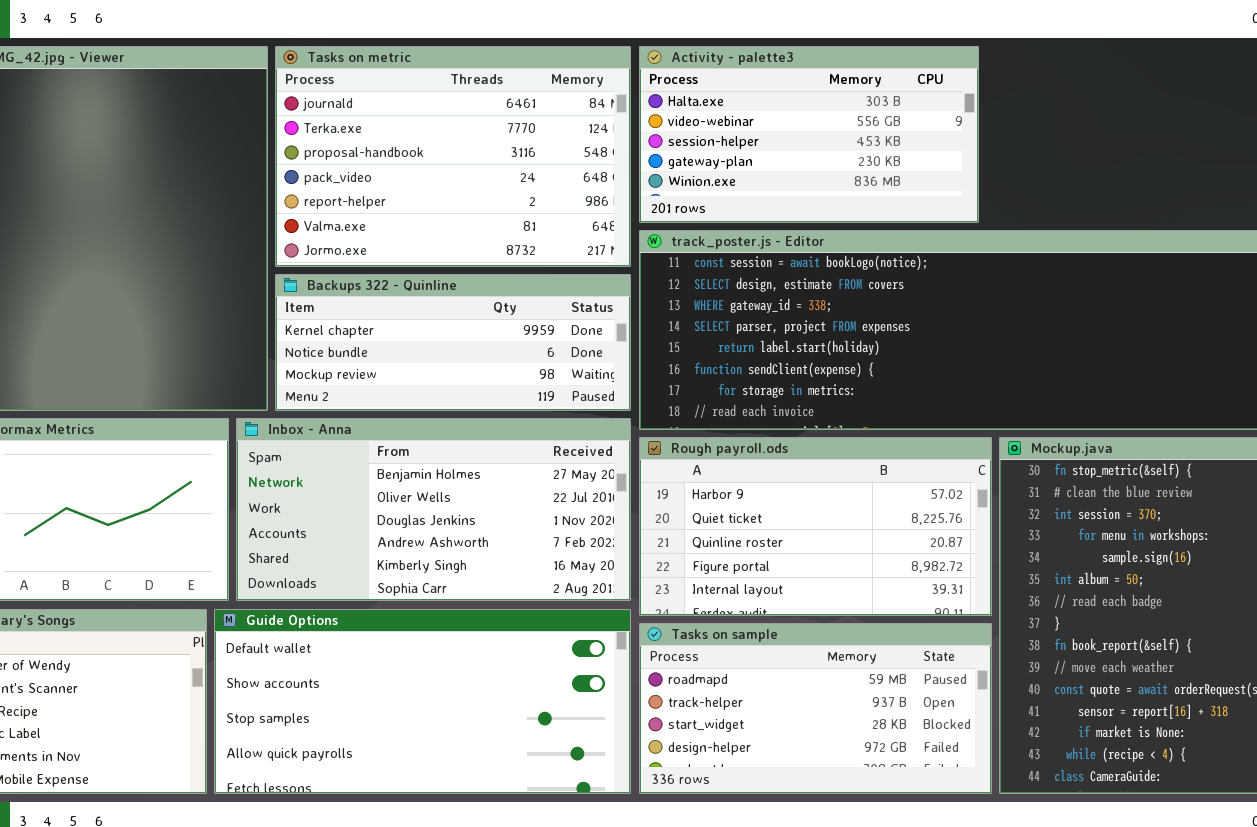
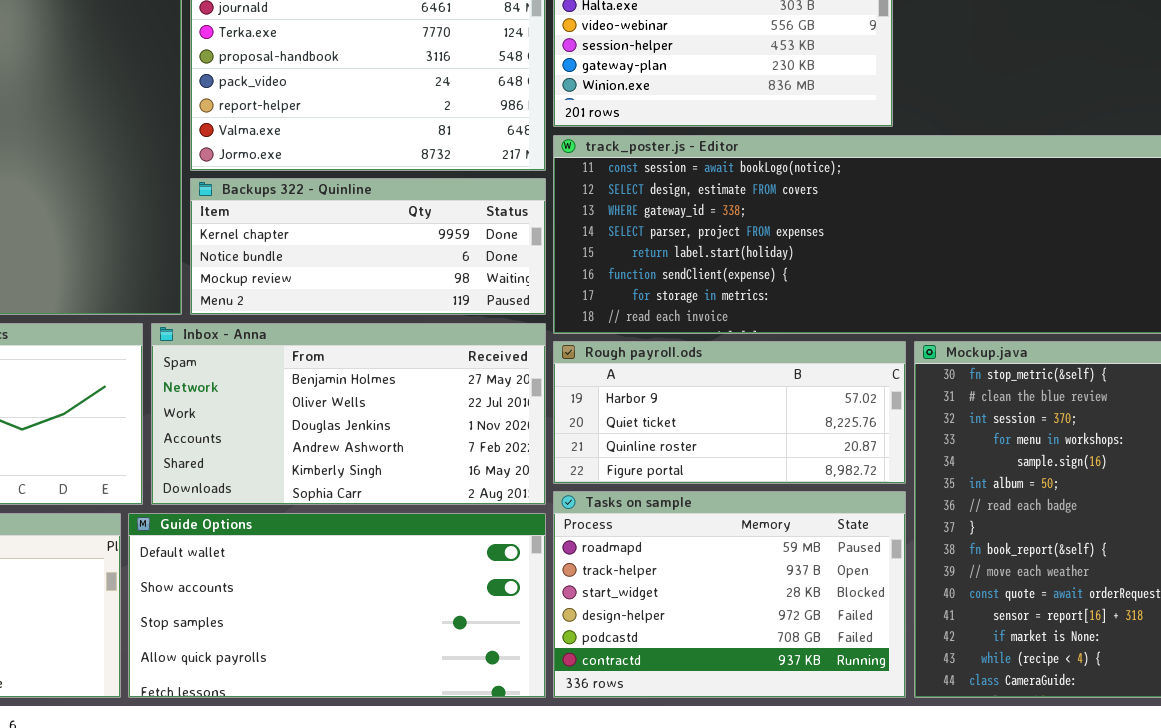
Rough payroll.ods: [639,437,992,616] -> [553,341,906,484], resized
Tasks on sample: [639,623,992,794] -> [553,491,906,698], resized

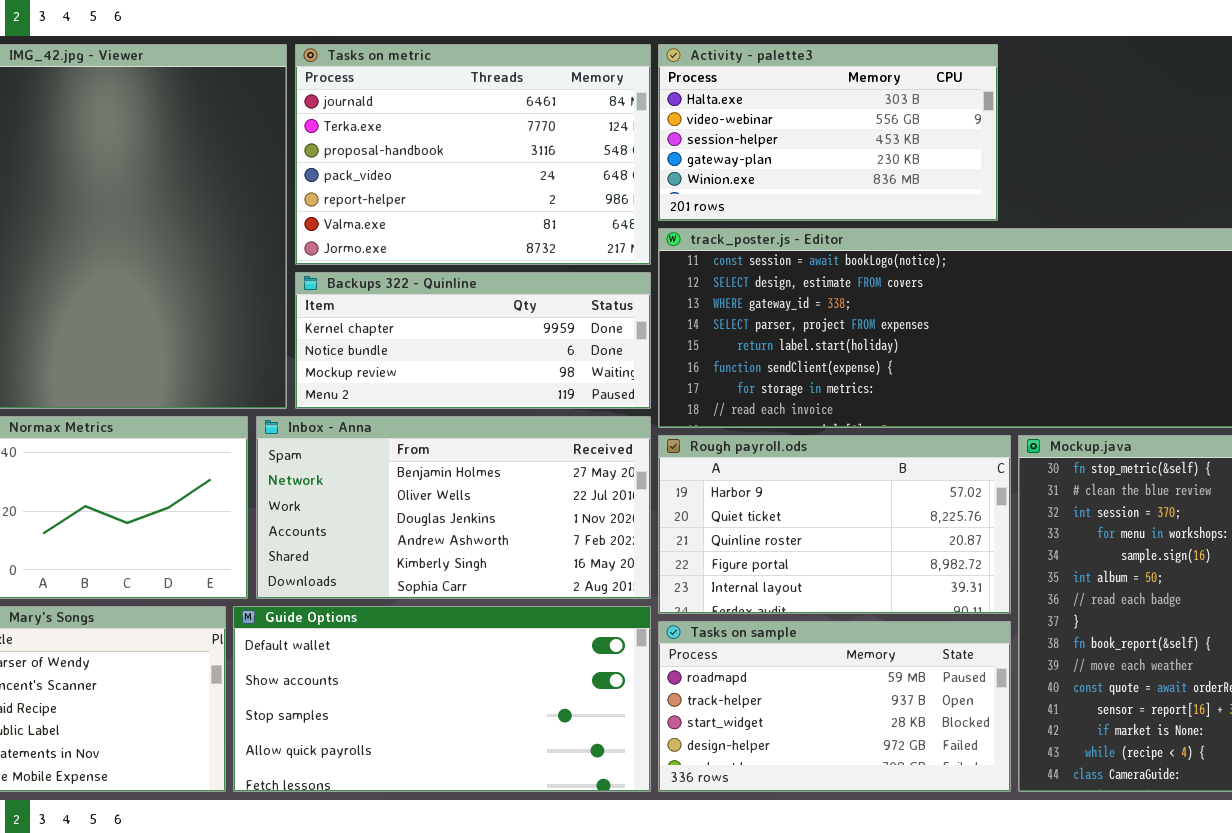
Rough payroll.ods: [553,341,906,484] -> [658,435,1011,614], resized
Tasks on sample: [553,491,906,698] -> [658,621,1011,792], resized

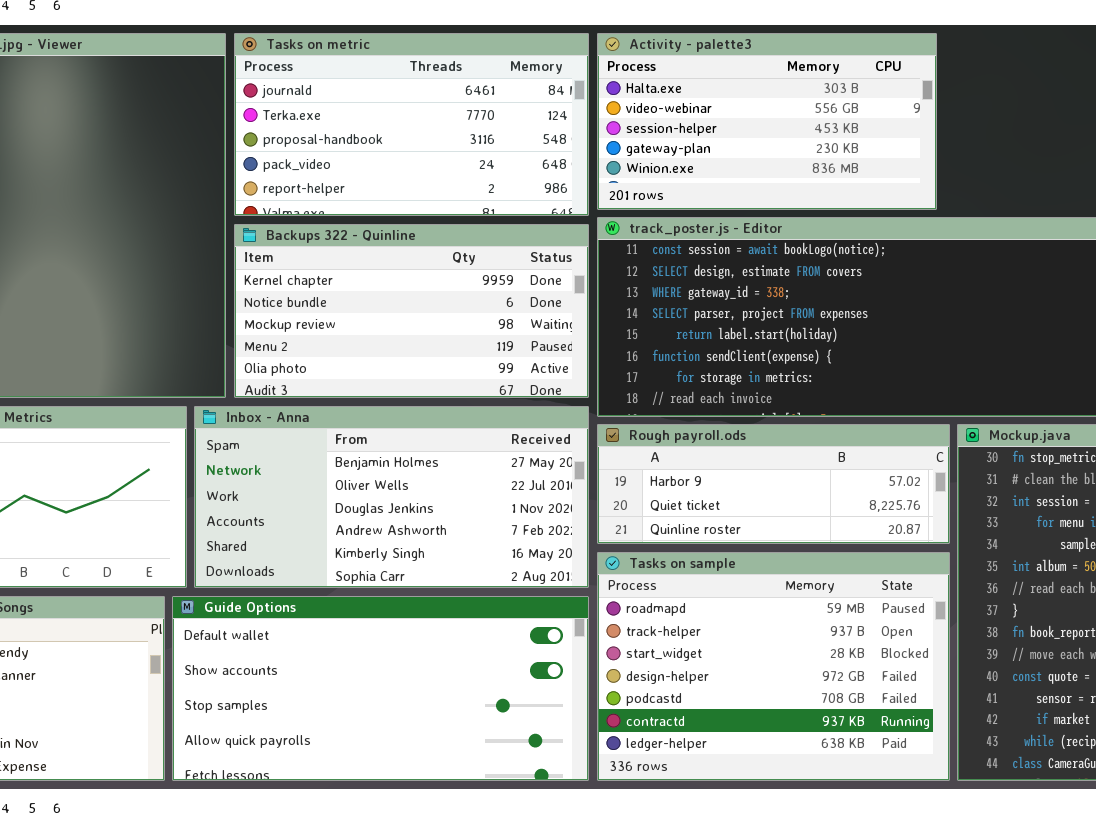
Tasks on metric: [295,44,651,265] -> [234,33,589,216], resized
Backups 322 - Quinline: [295,272,651,409] -> [234,224,589,398], resized
Rough payroll.ods: [658,435,1011,614] -> [597,424,950,544], resized
Tasks on sample: [658,621,1011,792] -> [597,552,950,781], resized

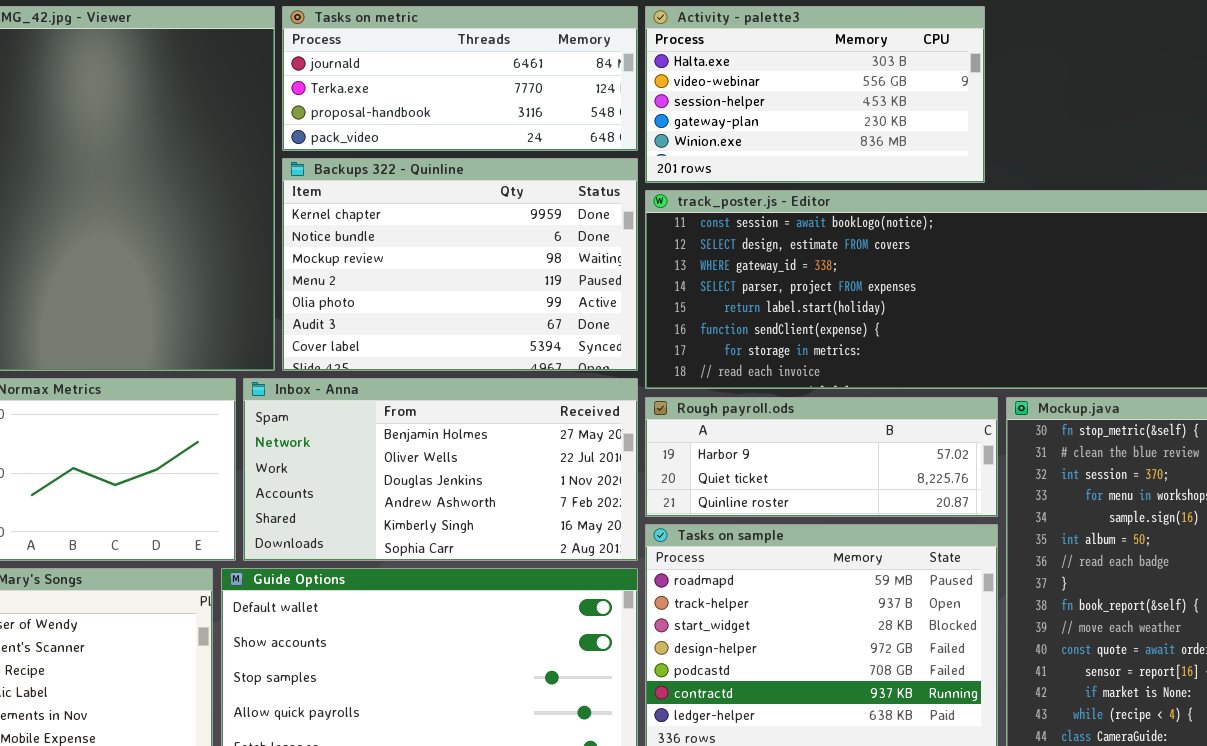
Tasks on metric: [234,33,589,216] -> [282,6,638,151], resized
Backups 322 - Quinline: [234,224,589,398] -> [282,158,638,371], resized

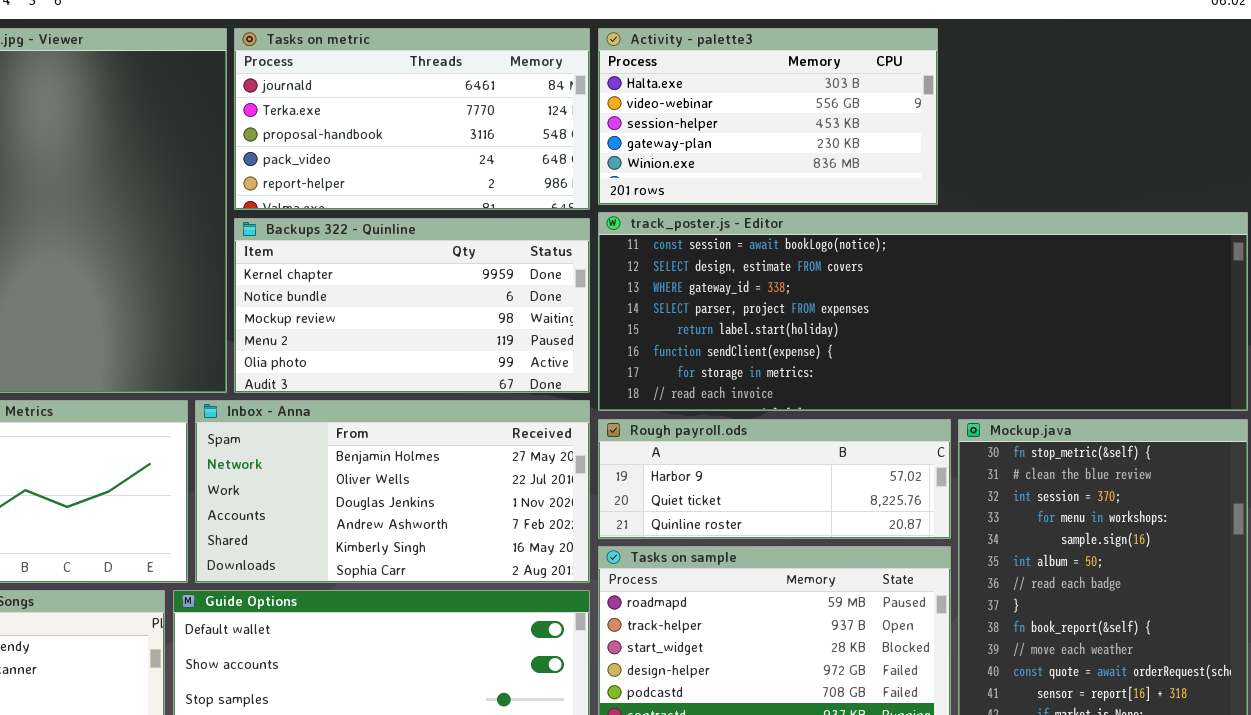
Tasks on metric: [282,6,638,151] -> [234,28,590,210], resized
Backups 322 - Quinline: [282,158,638,371] -> [234,218,590,393], resized

